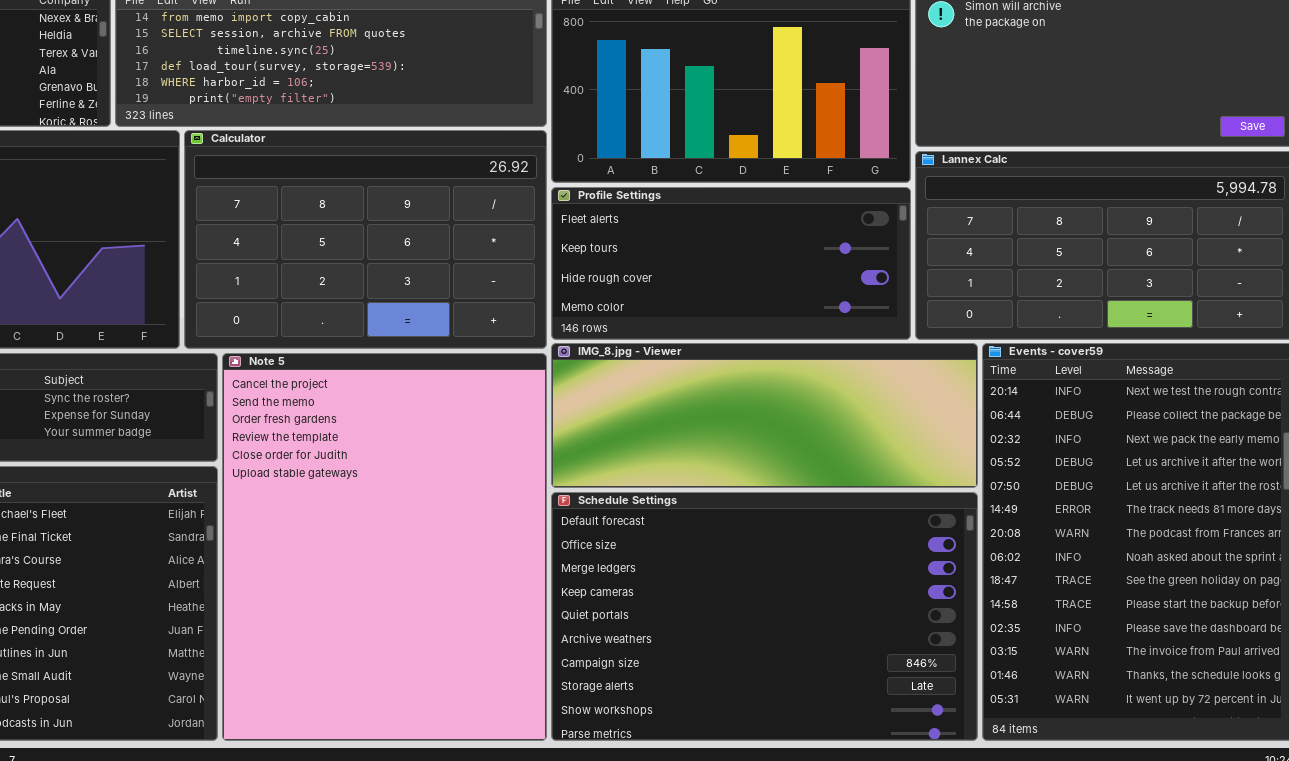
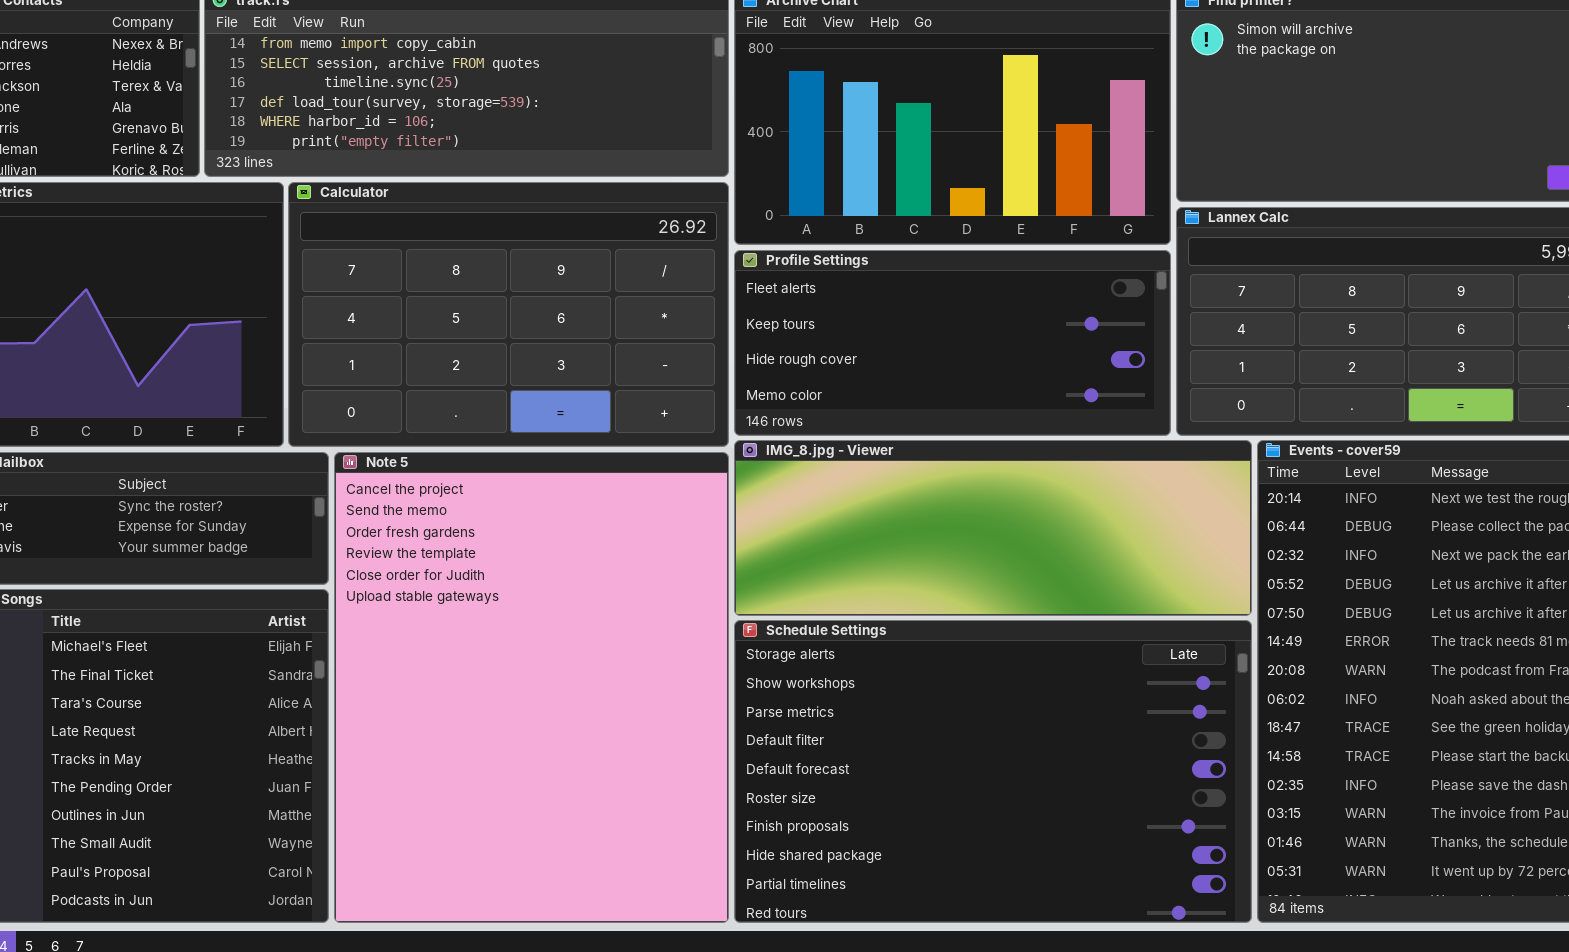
Schedule Settings: [551,492,978,741] -> [734,620,1252,923], scrolled down 7 rows

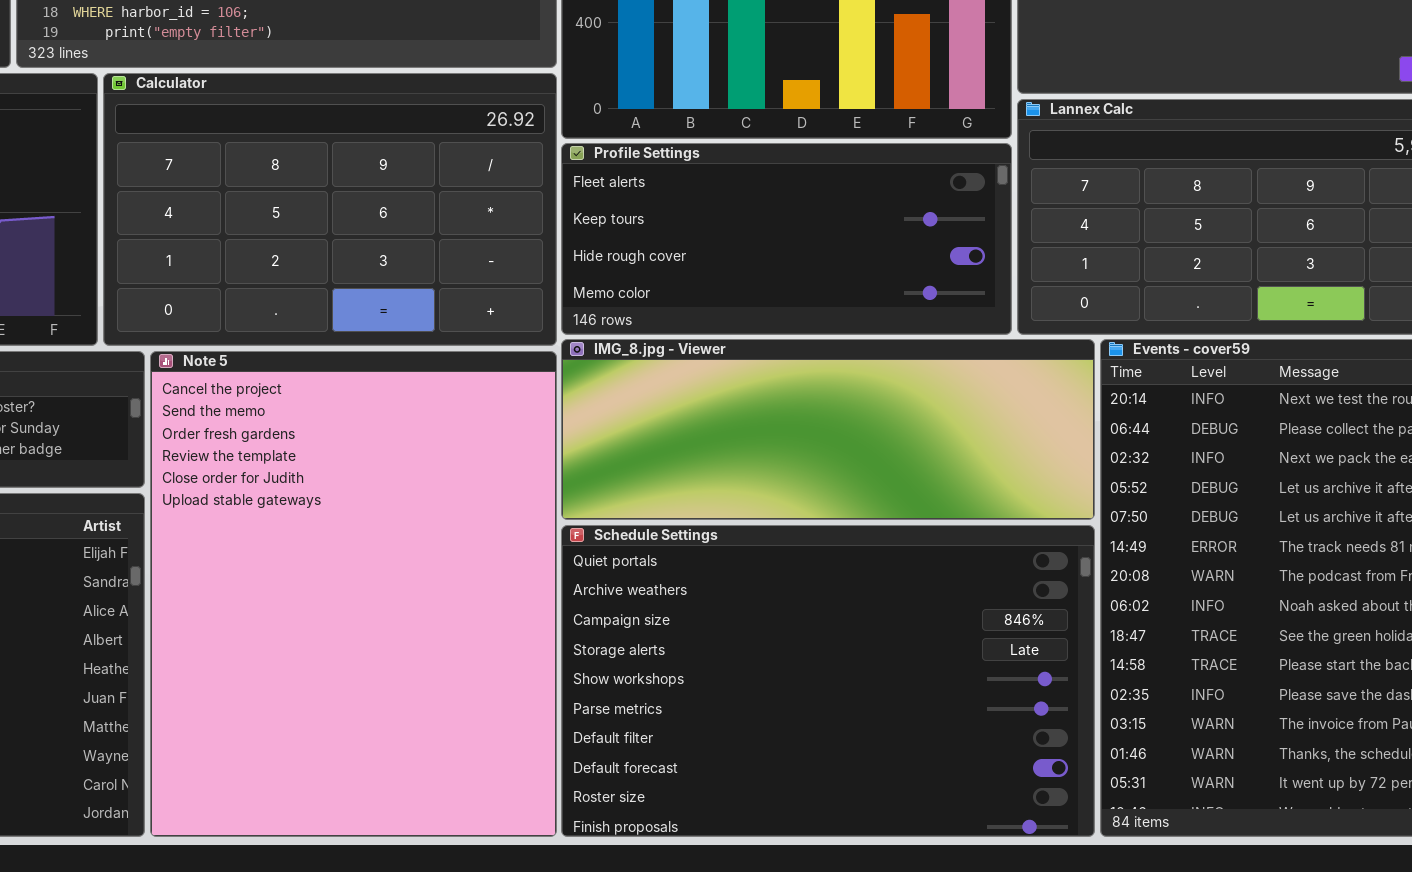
Schedule Settings: [734,620,1252,923] -> [561,525,1095,837], scrolled up 3 rows

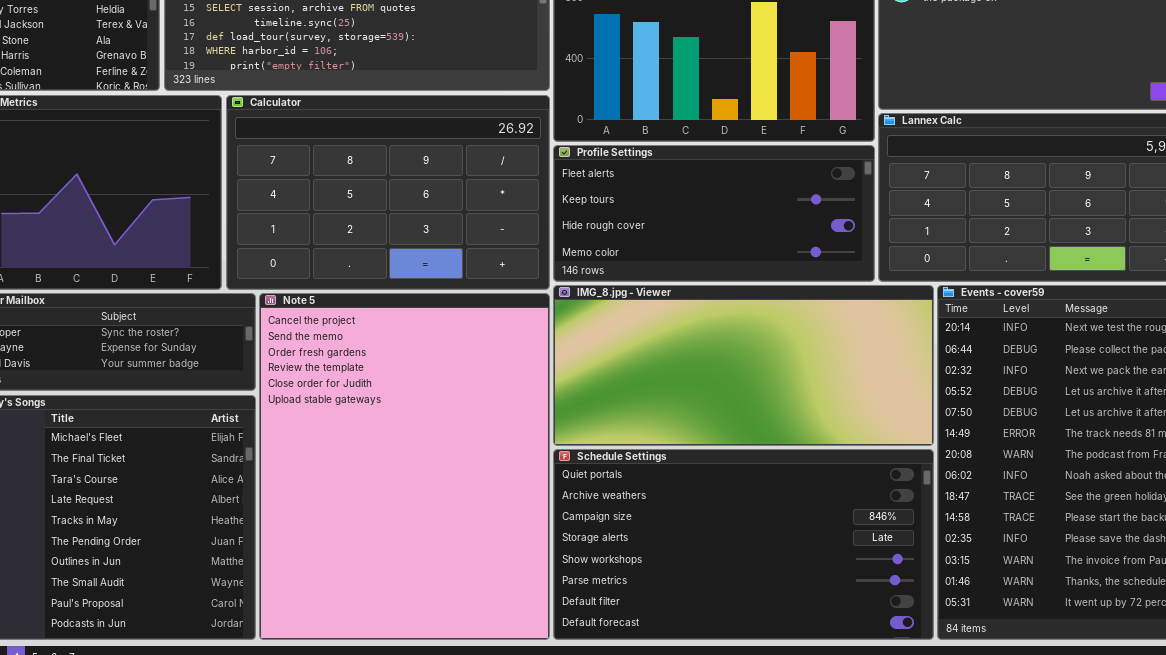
IMG_8.jpg - Viewer: [561,339,1095,520] -> [553,285,934,446], resized
Schedule Settings: [561,525,1095,837] -> [553,449,934,640], resized

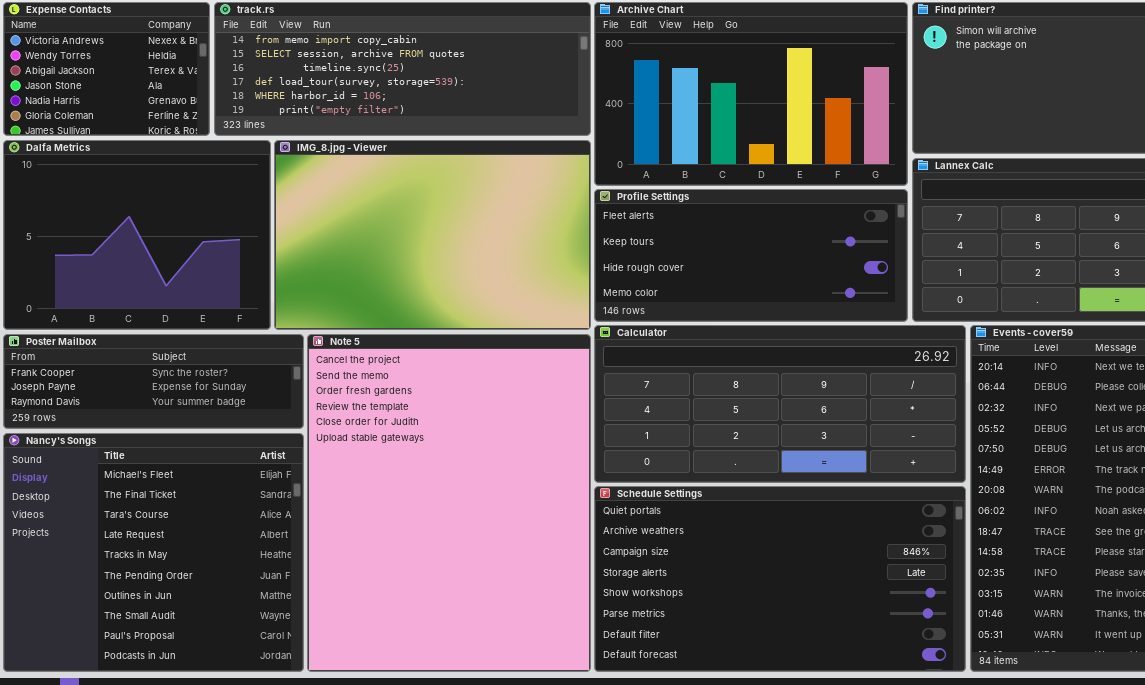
Calculator: [226,95,550,290] -> [594,325,966,483], moved, resized
IMG_8.jpg - Viewer: [553,285,934,446] -> [274,140,591,330], moved, resized

